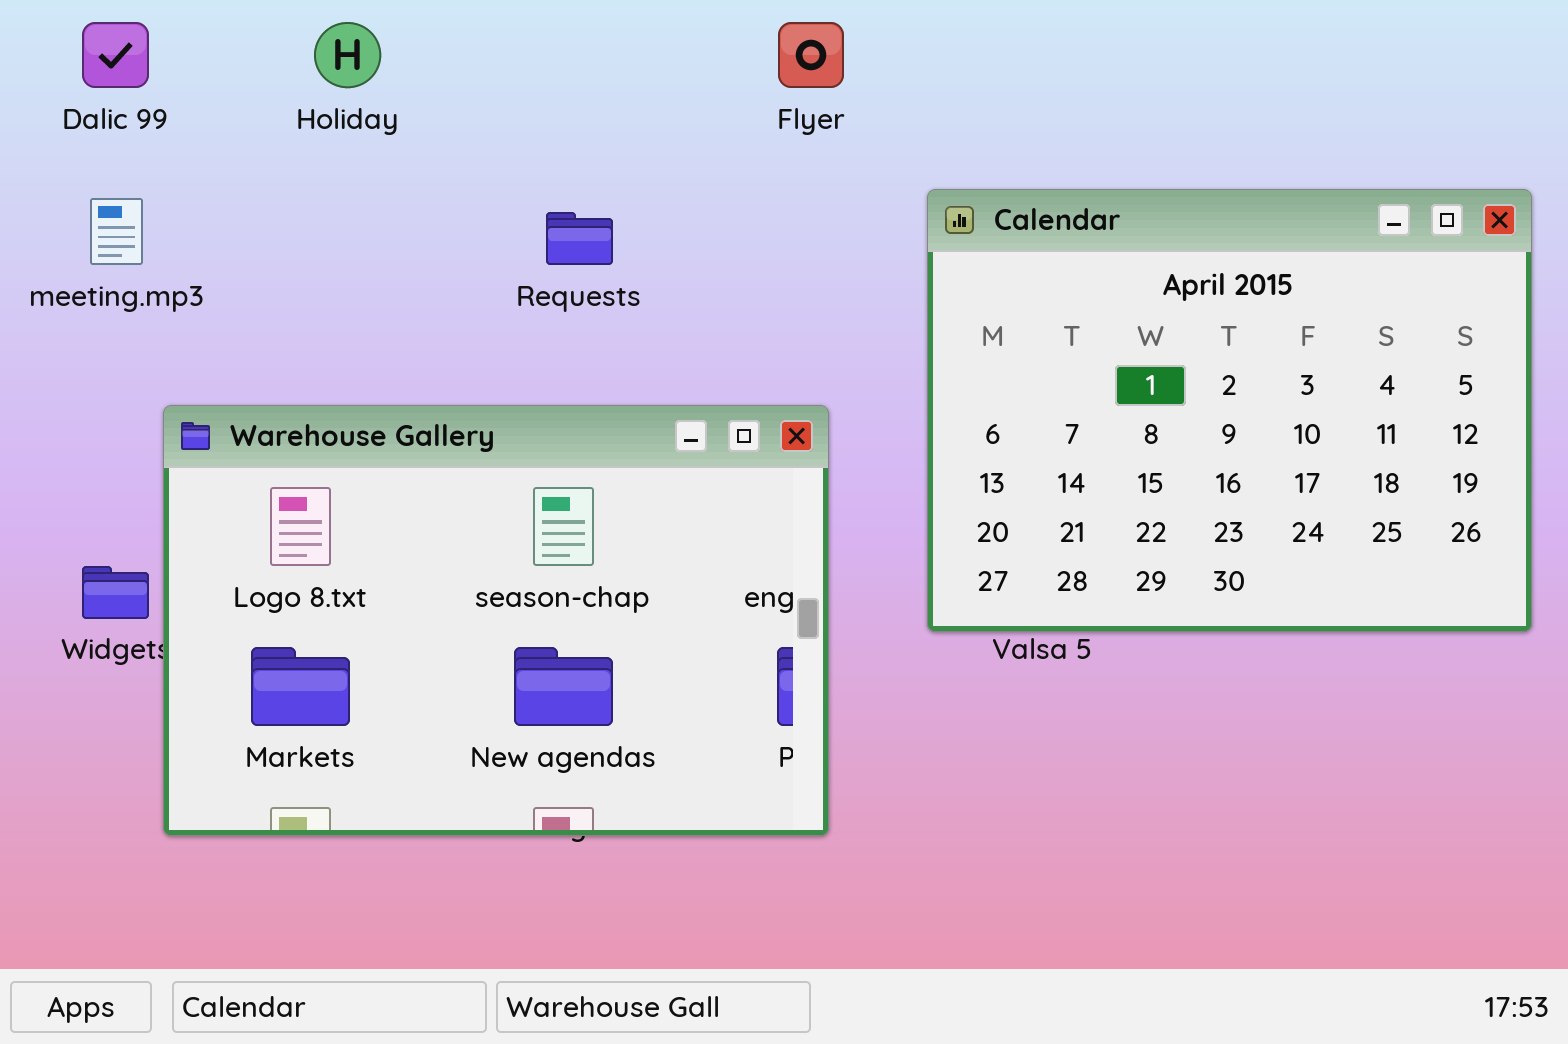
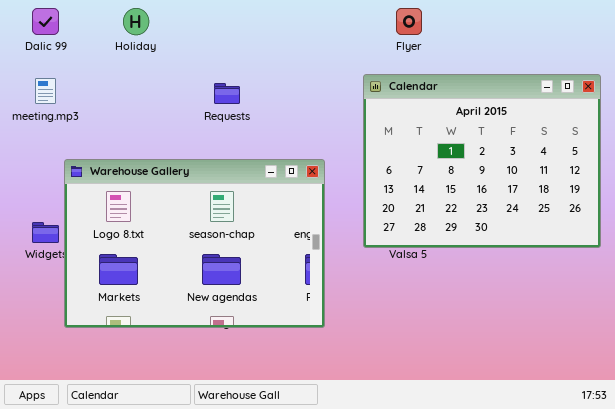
Flyer: [778,22,844,88] -> [396,8,422,35], moved

